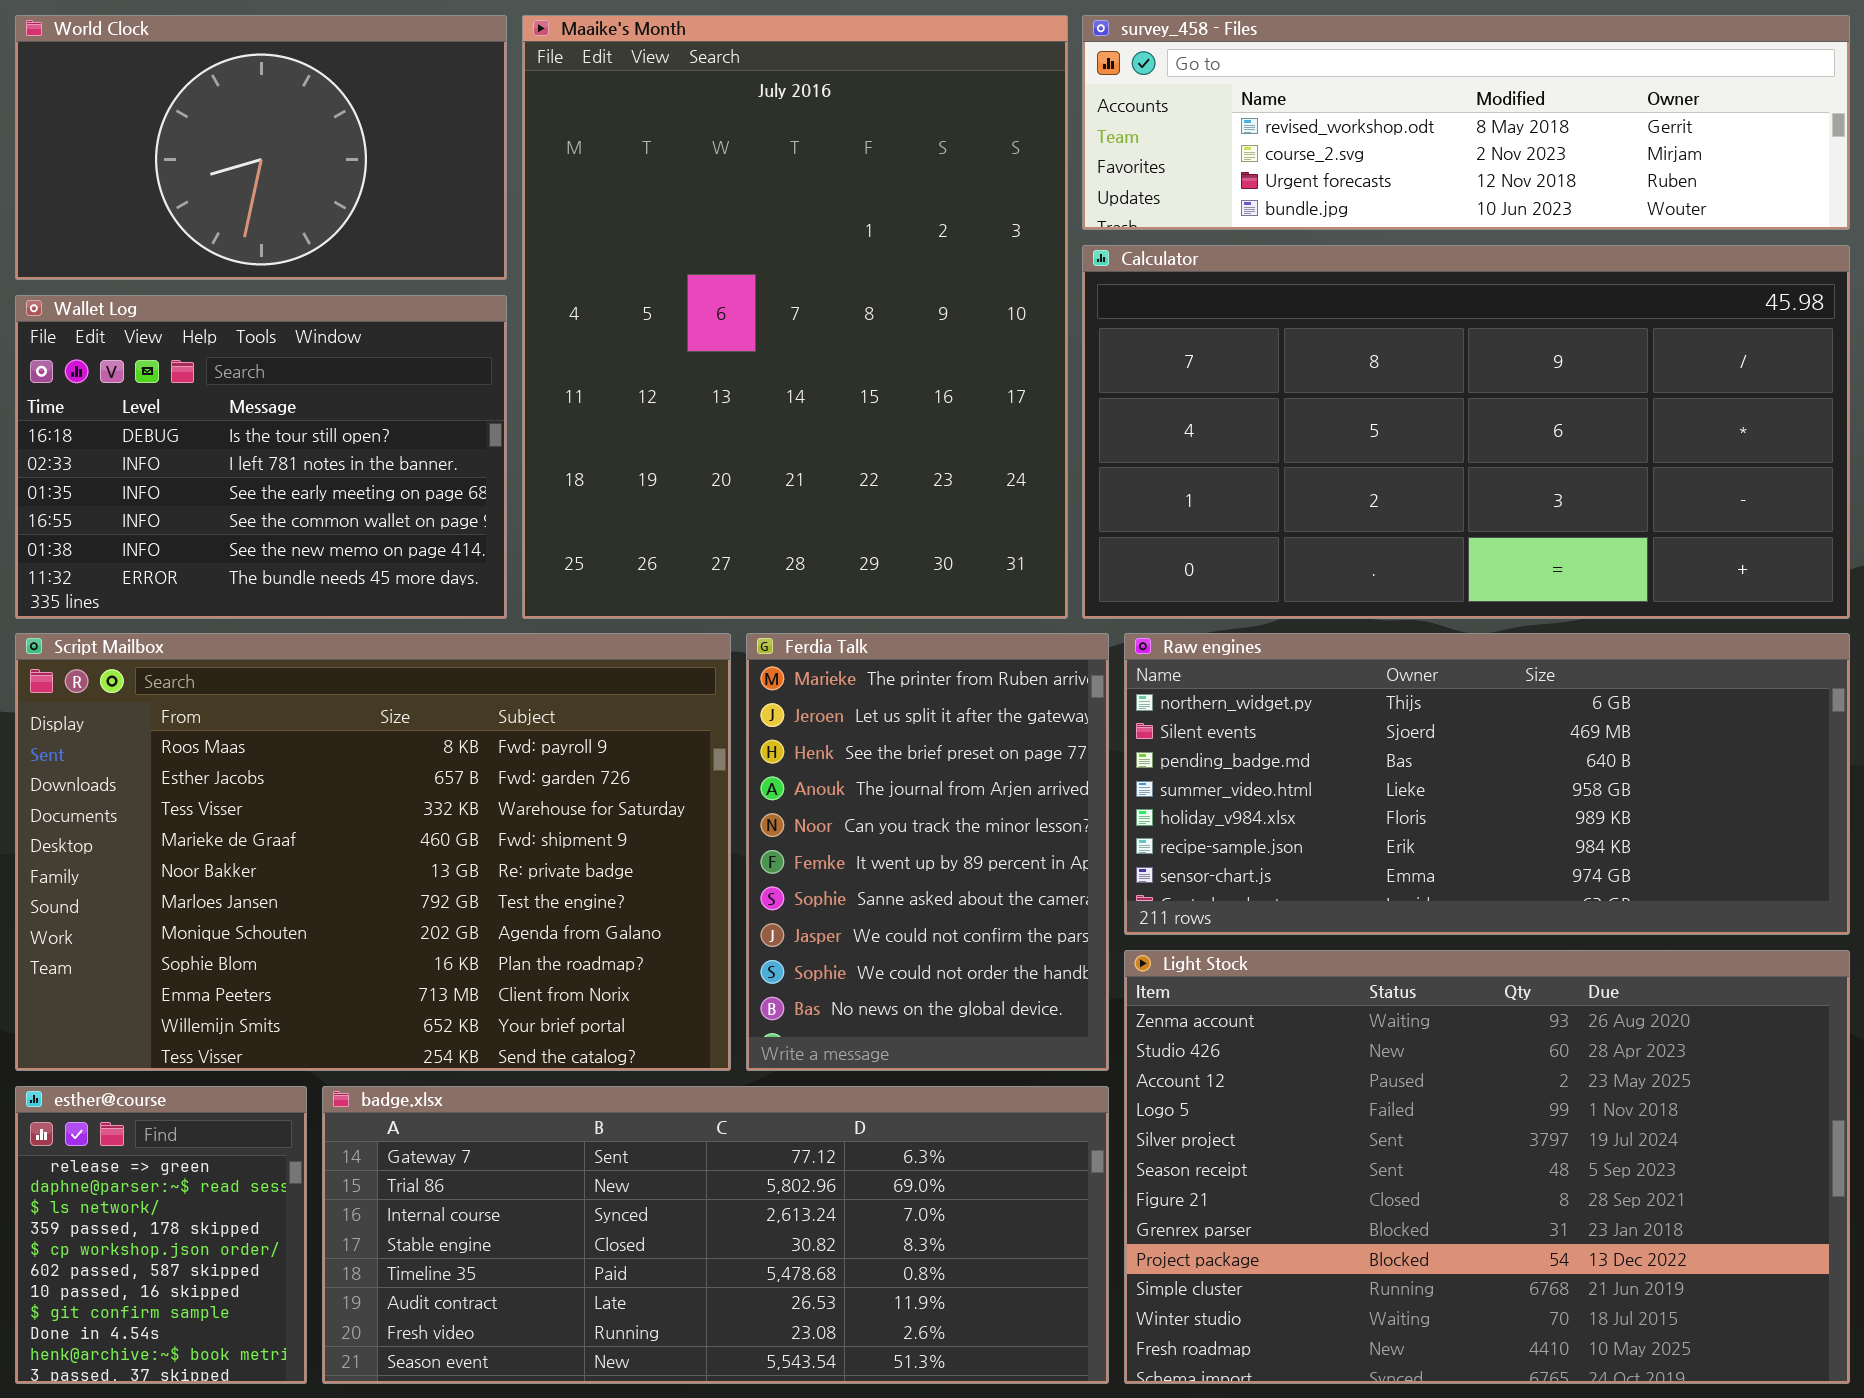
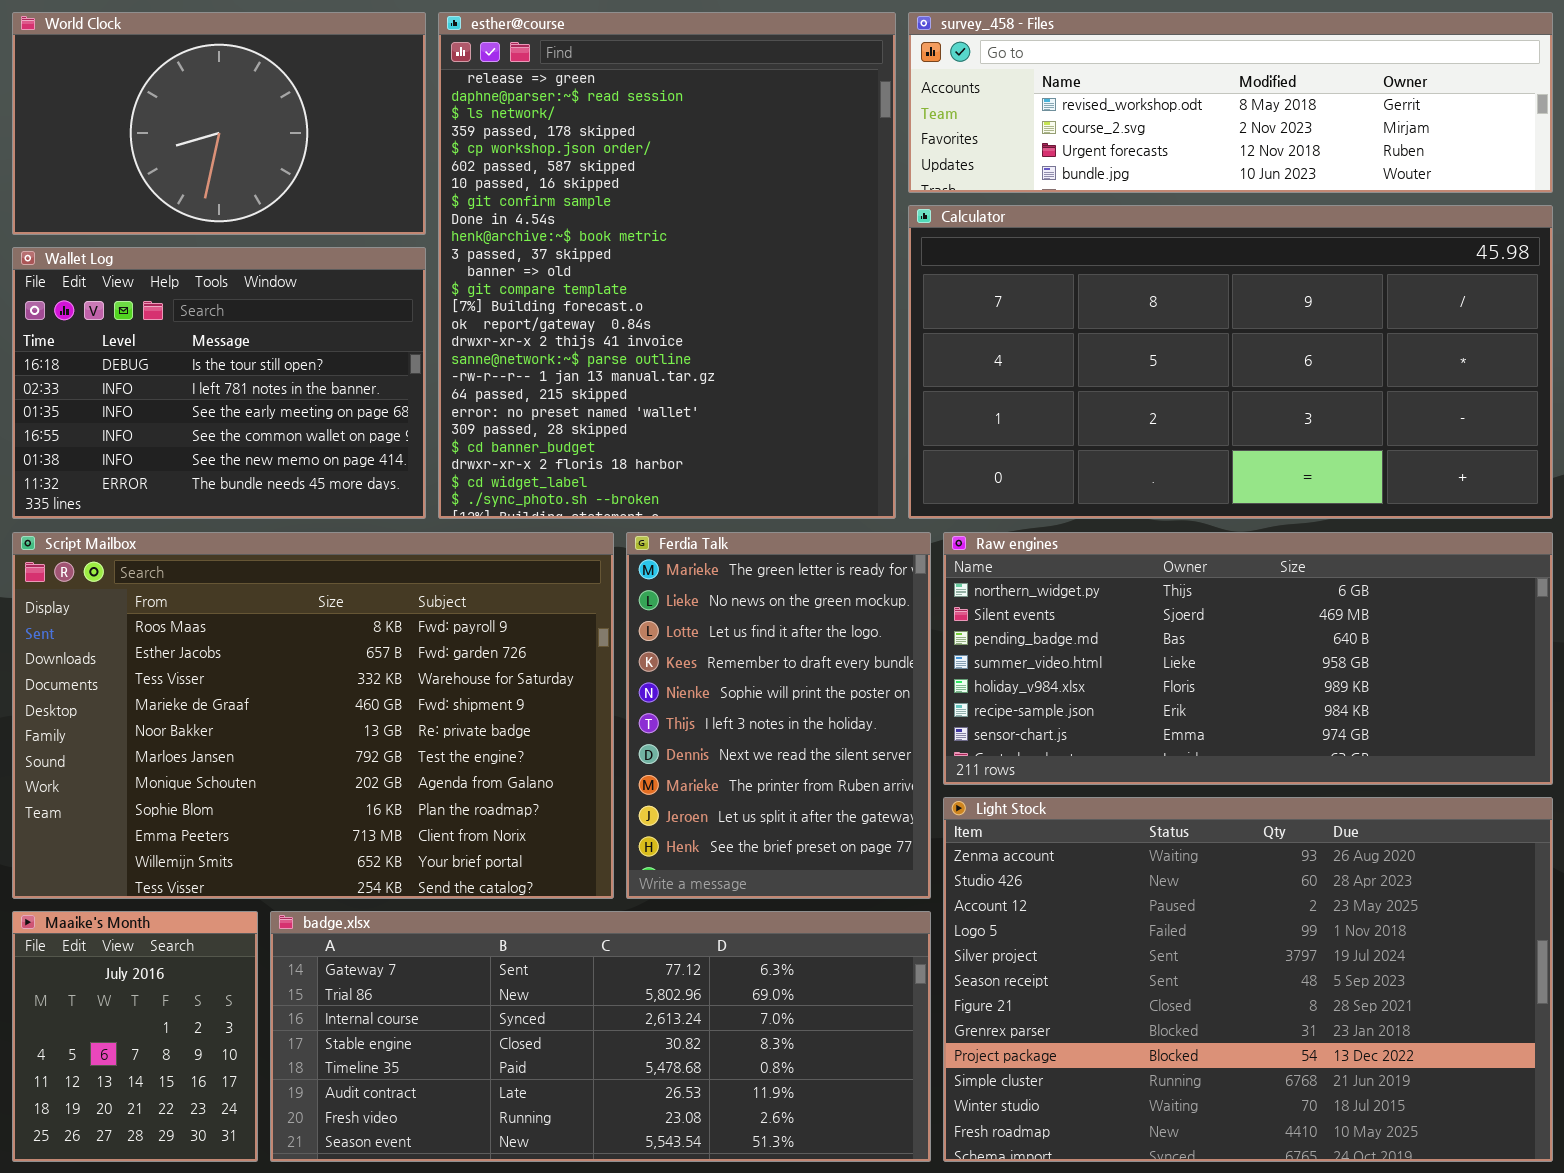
Maaike's Month: [522,15,1068,619] -> [12,911,258,1162], moved, resized
Ferdia Talk: [746,633,1109,1071] -> [626,532,931,899], scrolled up 7 rows
esther@course: [15,1086,307,1384] -> [438,12,896,519], moved, resized

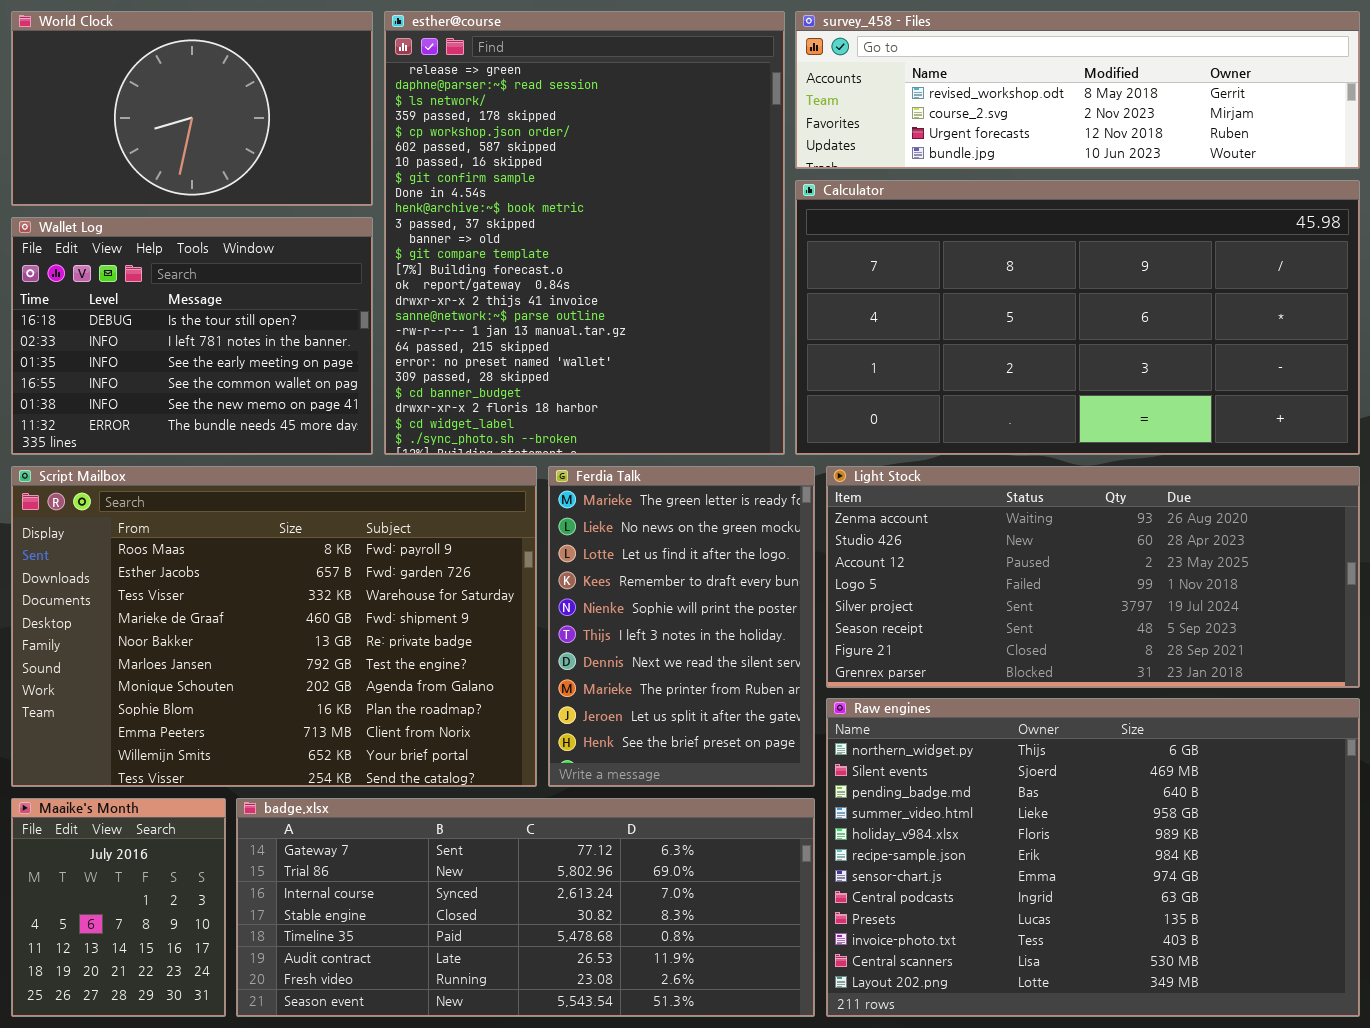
Raw engines: [943,532,1553,785] -> [826,698,1360,1017], moved, resized
Light Stock: [943,797,1553,1162] -> [826,466,1360,688], moved, resized

